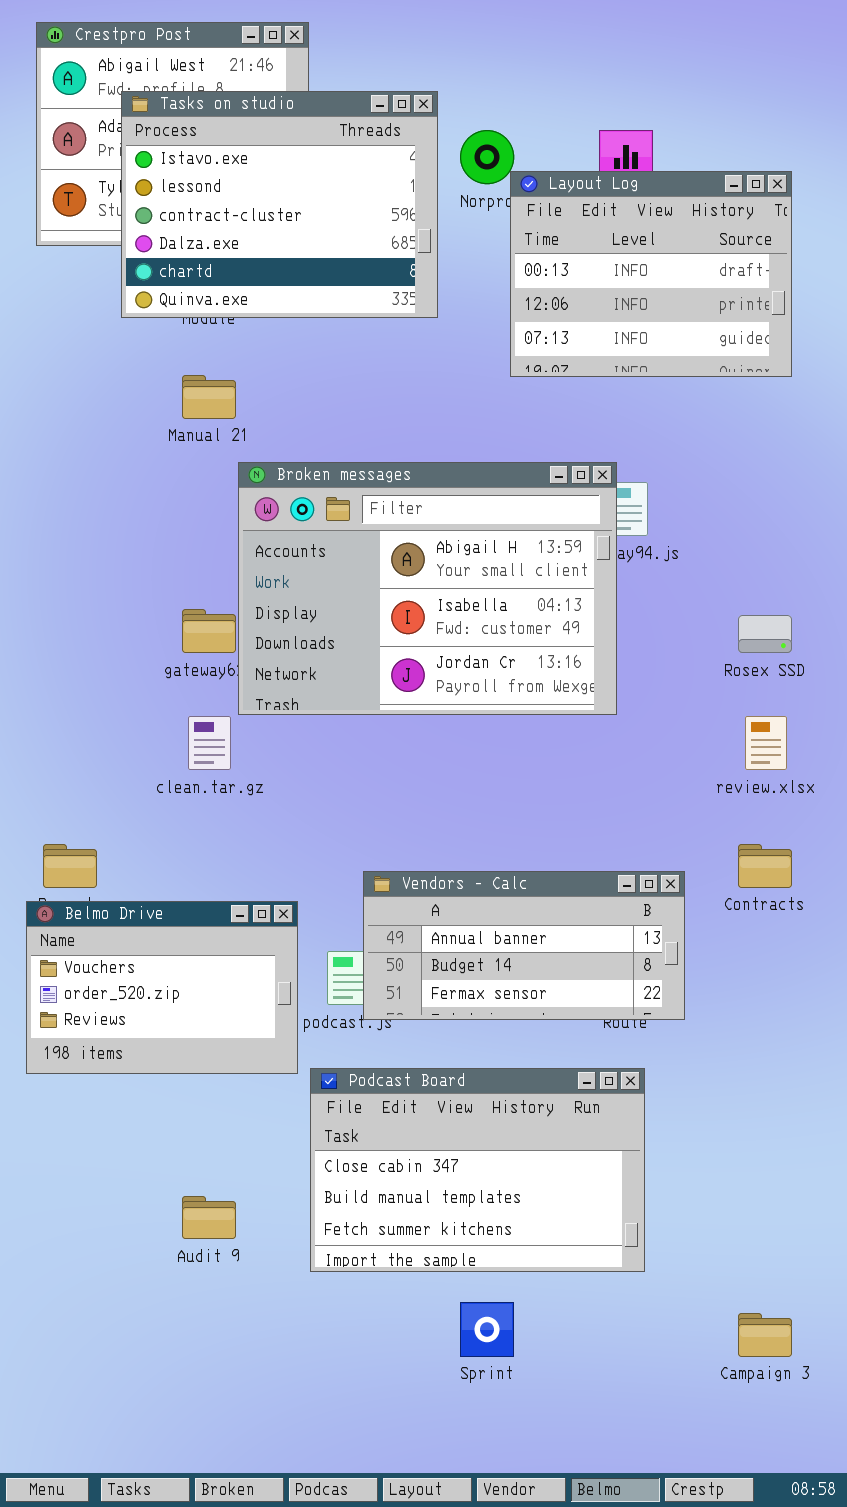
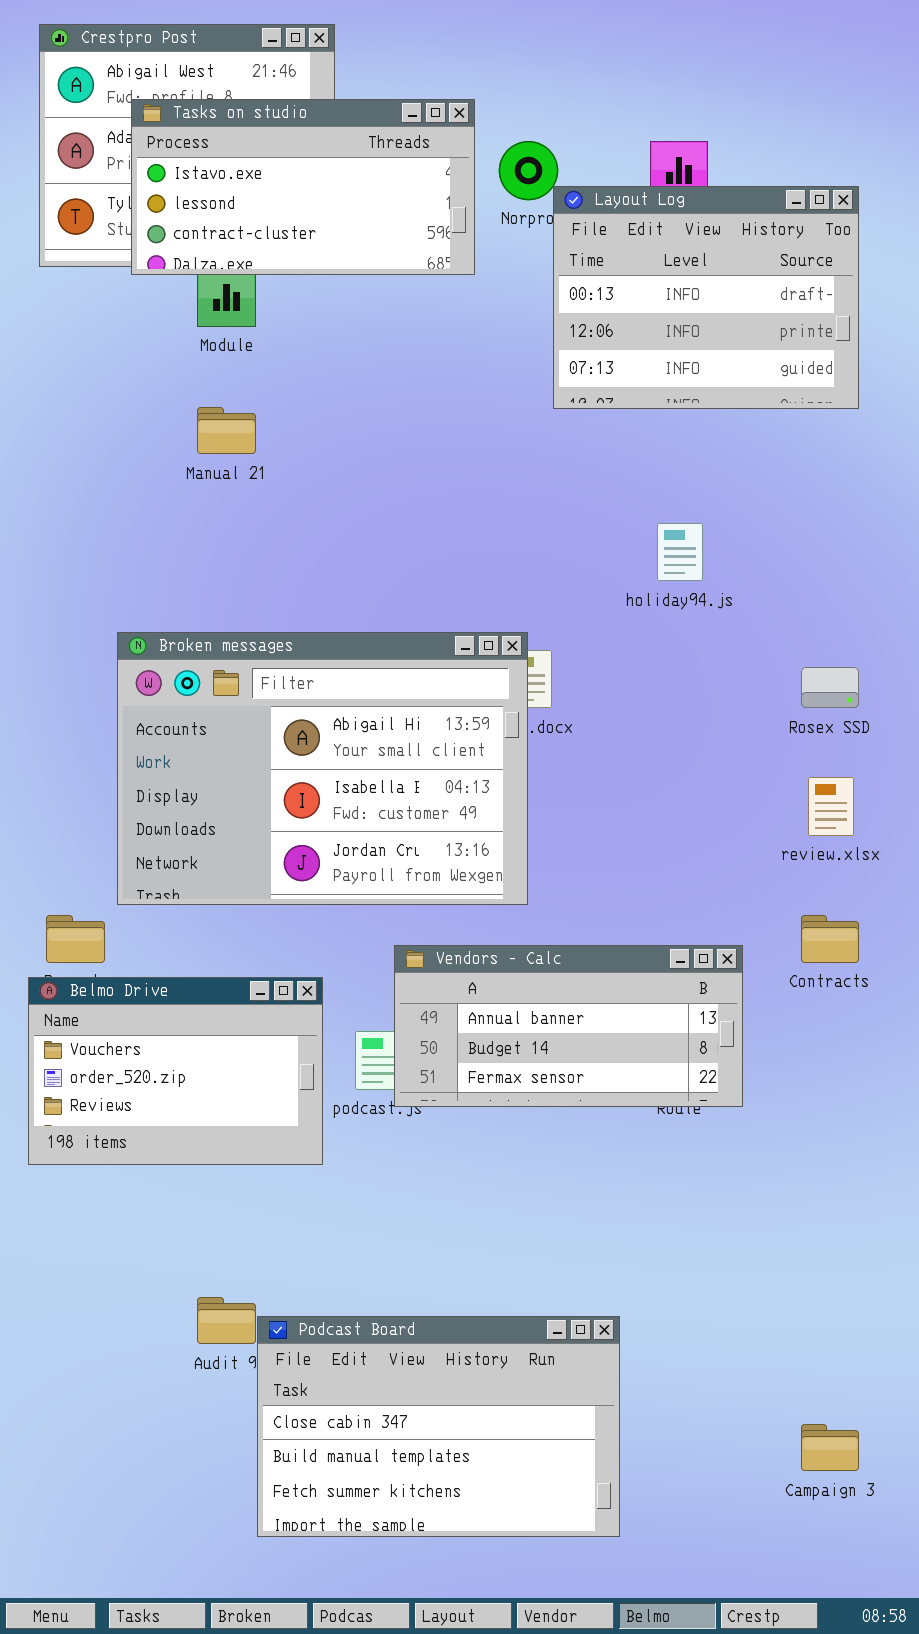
Tasks on studio: [121,91,438,318] -> [131,99,475,275], resized
Broken messages: [238,462,617,715] -> [117,632,528,905], moved
Podcast Board: [310,1068,645,1272] -> [257,1316,620,1537], moved

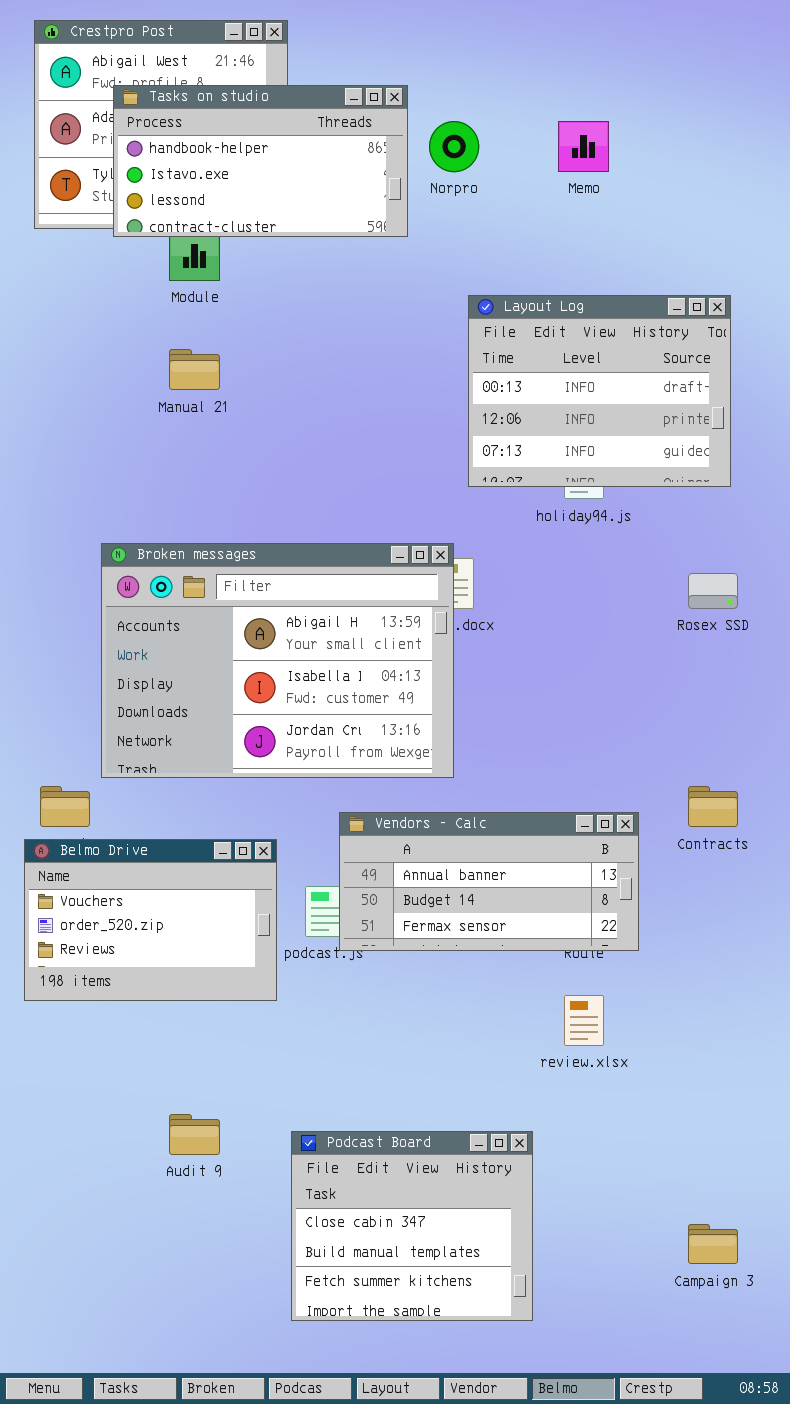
Tasks on studio: [131,99,475,275] -> [113,85,408,237], scrolled up 1 row
Layout Log: [553,186,859,409] -> [468,295,731,487], moved
review.xlsx: [808,777,854,836] -> [564,995,604,1046], moved
Podcast Board: [257,1316,620,1537] -> [291,1131,533,1321], resized

